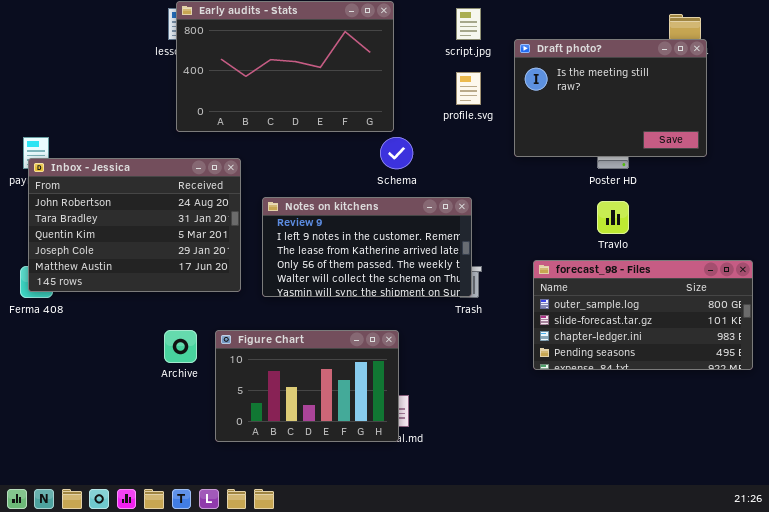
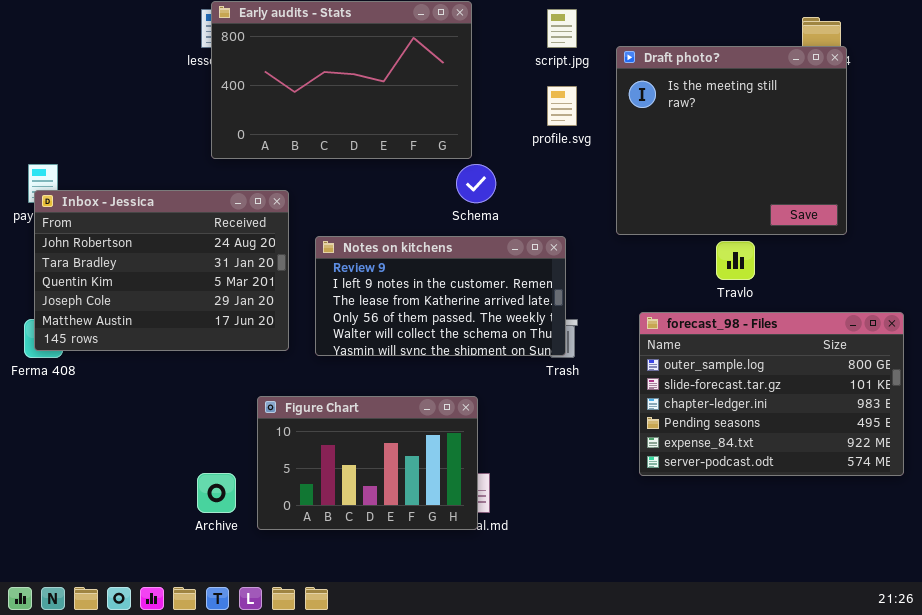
Draft photo?: [514,39,707,157] -> [616,46,847,235], resized
forecast_98 - Files: [533,260,753,370] -> [639,312,904,476], resized
Archive: [164,330,197,363] -> [197,473,236,513], moved

